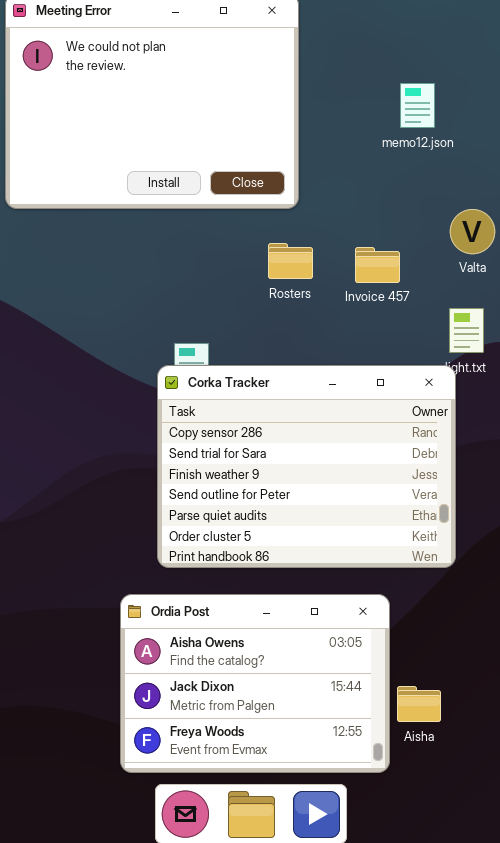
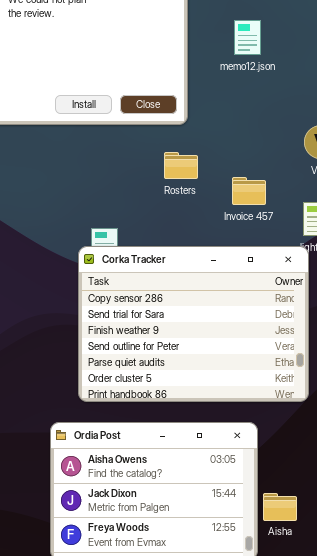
memo12.json: [400,83,435,128] -> [234,20,261,55], moved
Invoice 457: [355,247,400,283] -> [232,177,266,205], moved

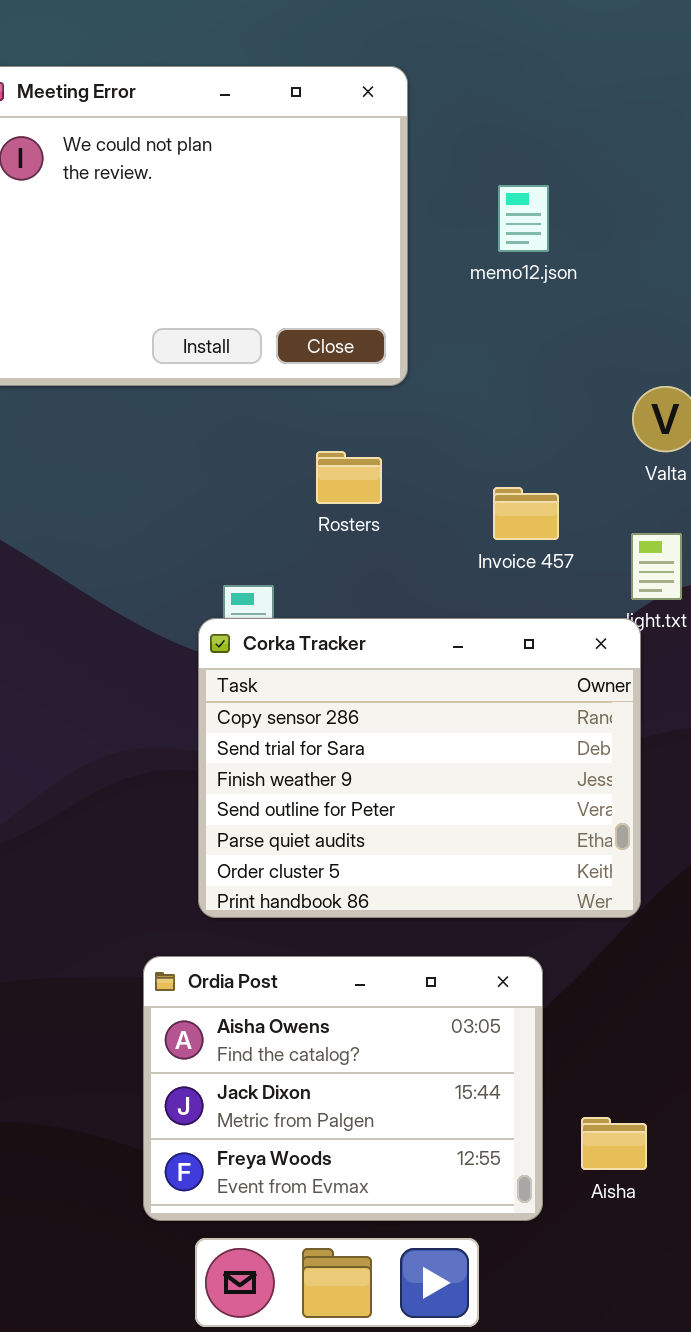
Rosters: [164,152,198,179] -> [316,451,382,504], moved
Aisha: [263,493,297,521] -> [581,1117,647,1170], moved

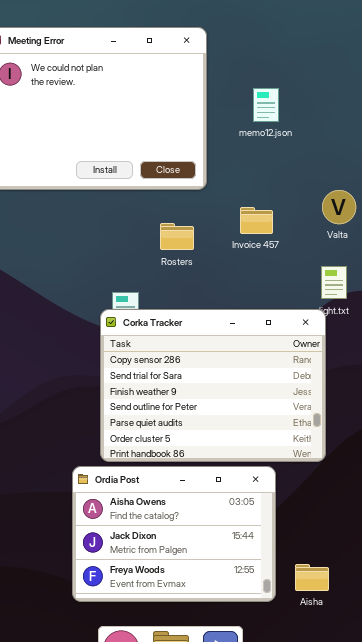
Invoice 457: [493,487,559,540] -> [240,207,273,234], moved
Ordia Post: [143,956,543,1221] -> [72,466,276,602], moved

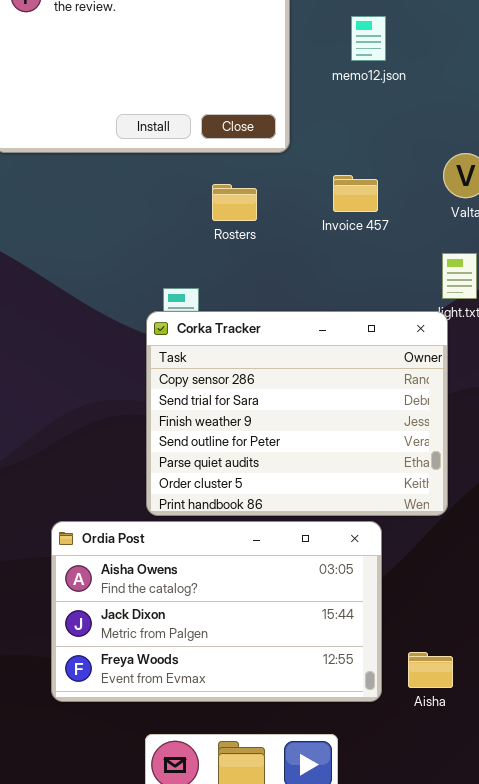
Rosters: [160,223,194,250] -> [212,184,257,221], moved
Ordia Post: [72,466,276,602] -> [51,521,382,702], resized

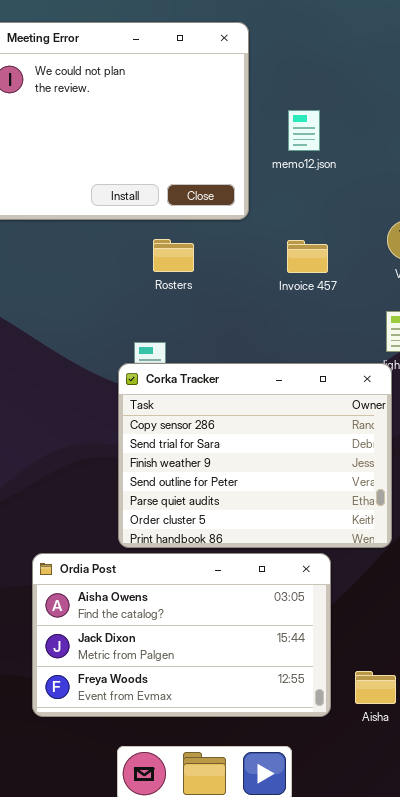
memo12.json: [351,16,386,61] -> [288,110,320,151], moved
Rosters: [212,184,257,221] -> [153,239,194,272], moved

